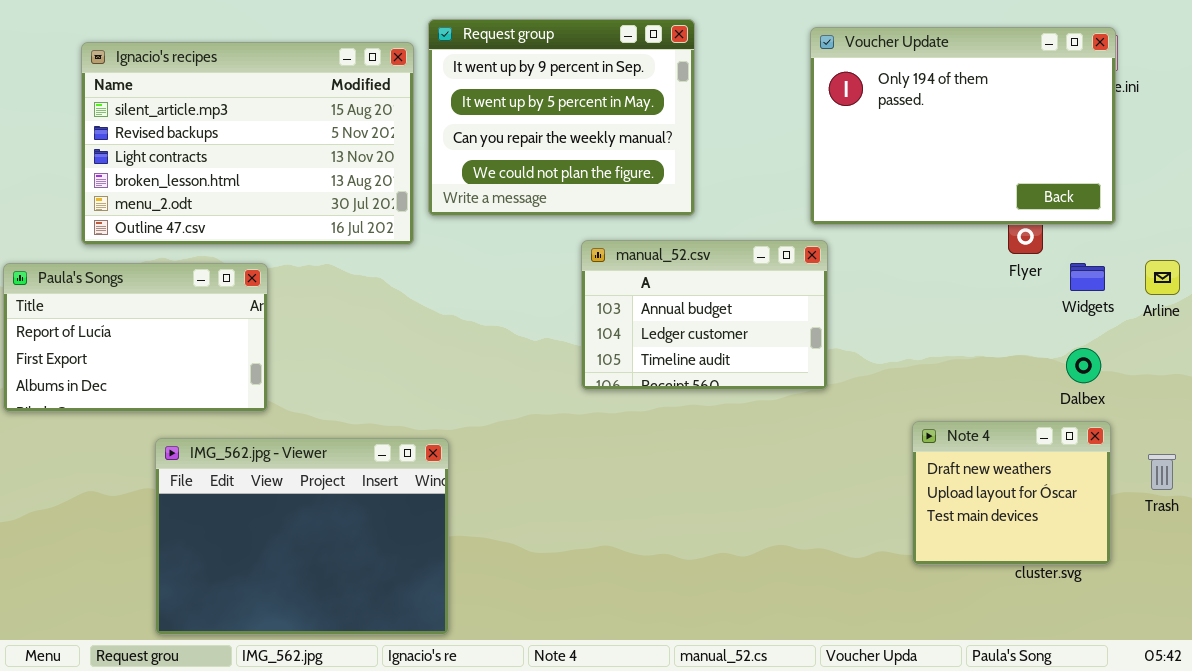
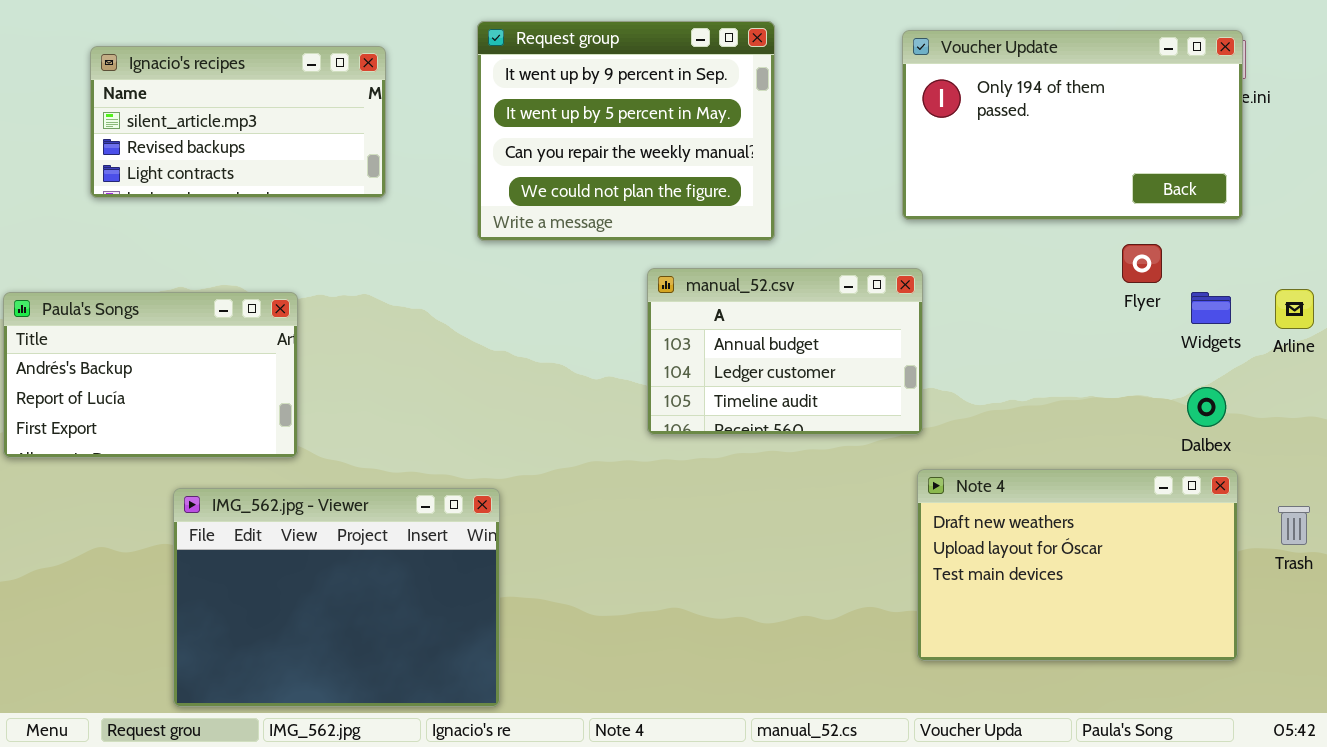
Voucher Update: [810,27,1116,225] -> [902,30,1243,220], resized
Ignacio's recipes: [81,42,414,245] -> [90,46,386,198], resized
Paula's Songs: [3,263,268,412] -> [3,292,298,458], scrolled up 1 row
Note 4: [912,421,1111,565] -> [917,469,1238,661], resized

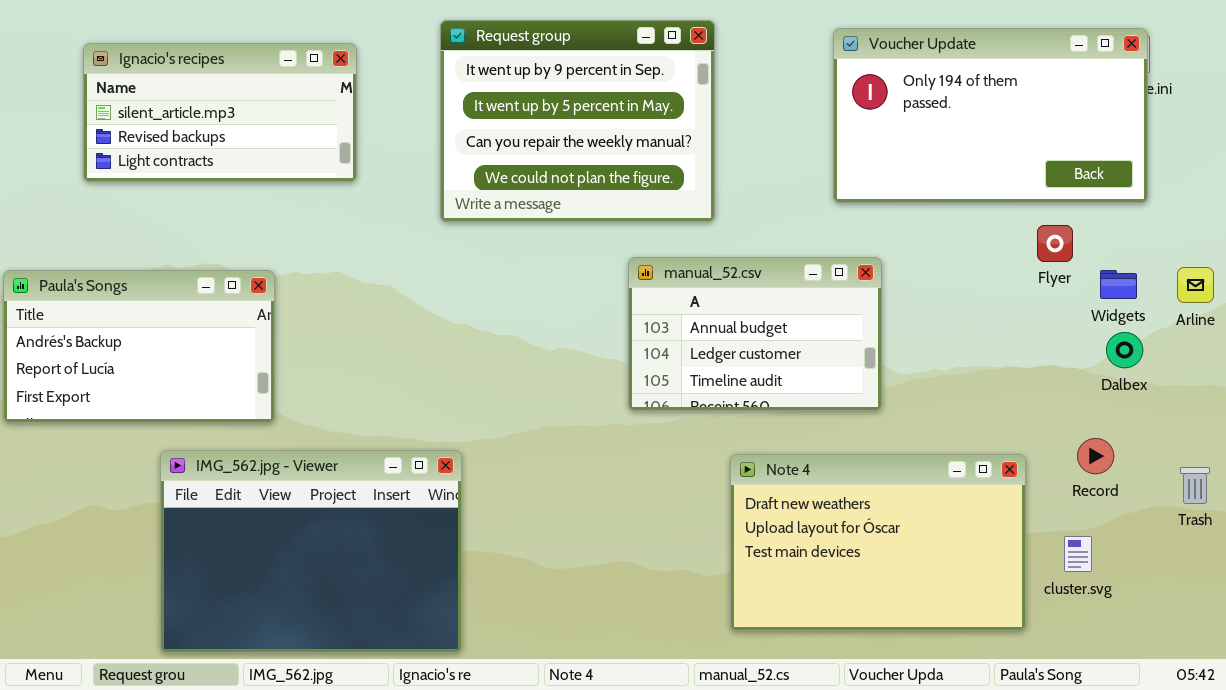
manual_52.csv: [647,268,923,435] -> [628,257,882,411], moved
Dalbex: [1187,387,1226,427] -> [1106,332,1143,368], moved
Note 4: [917,469,1238,661] -> [730,454,1026,631], moved

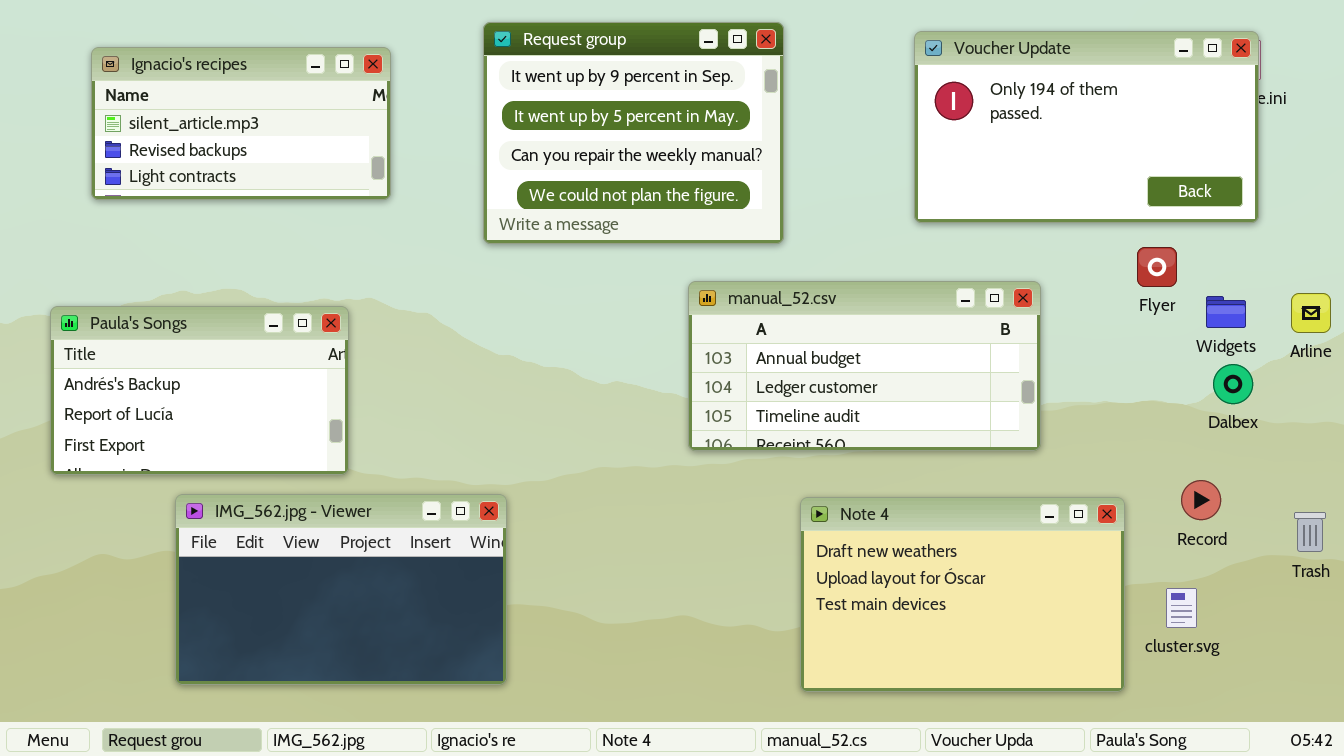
manual_52.csv: [628,257,882,411] -> [688,281,1041,451], resized
Paula's Songs: [3,270,275,423] -> [50,306,349,475], moved
IMG_562.jpg - Viewer: [160,450,462,653] -> [175,494,507,685], resized

